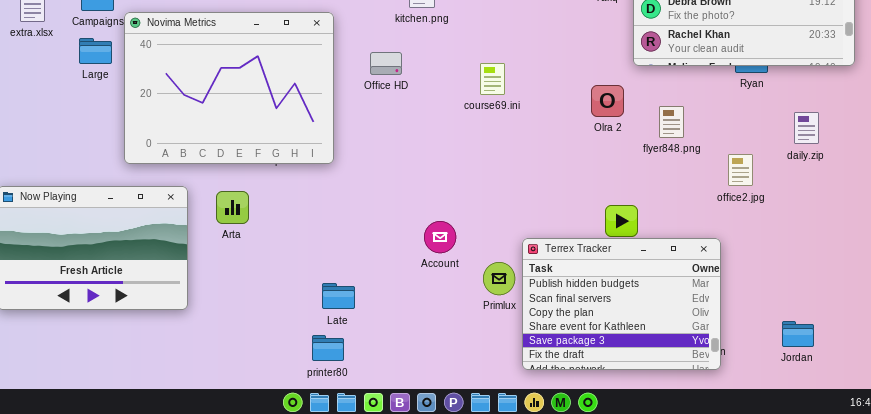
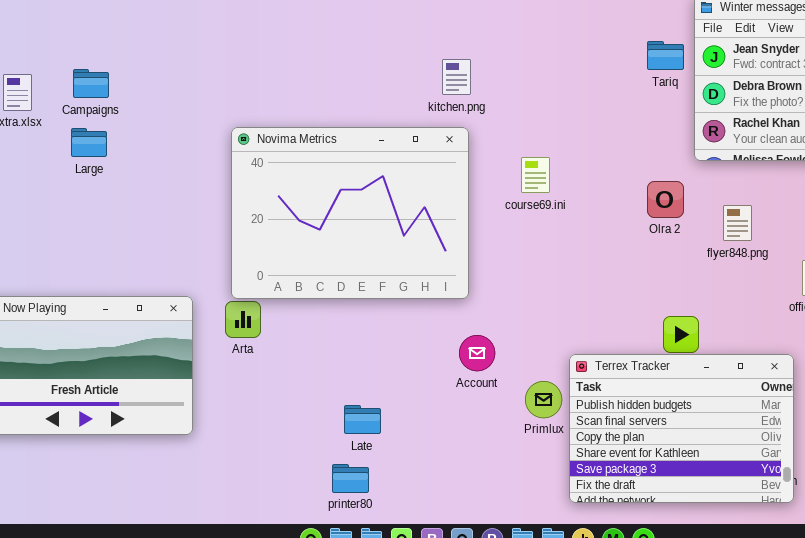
Novima Metrics: [124,12,334,164] -> [231,127,469,299], moved

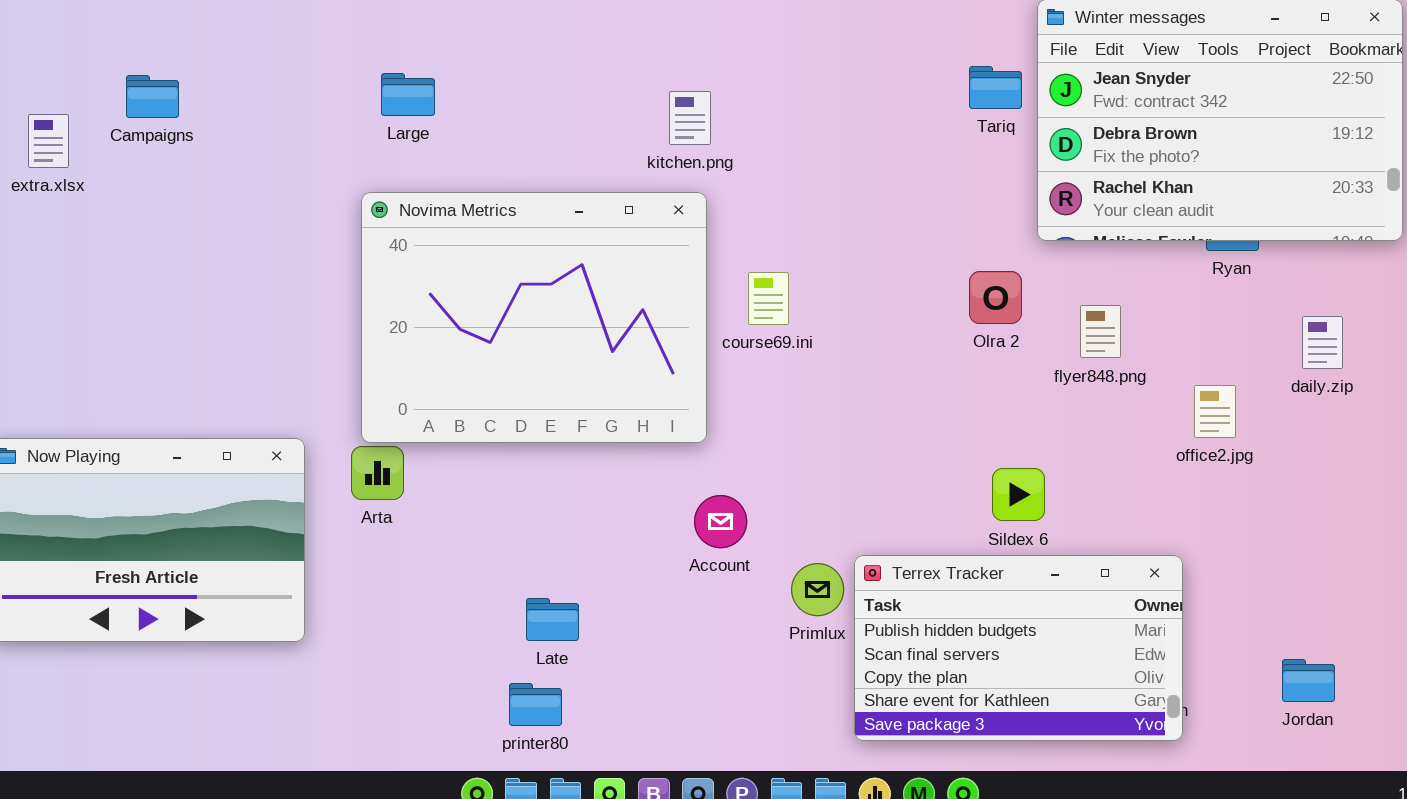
Campaigns: [73,69,109,98] -> [126,75,179,118], moved
Large: [71,128,107,157] -> [381,73,435,116], moved
course69.ini: [521,157,550,193] -> [748,272,789,325], moved
Terrex Tracker: [569,354,794,503] -> [854,555,1183,741], resized

